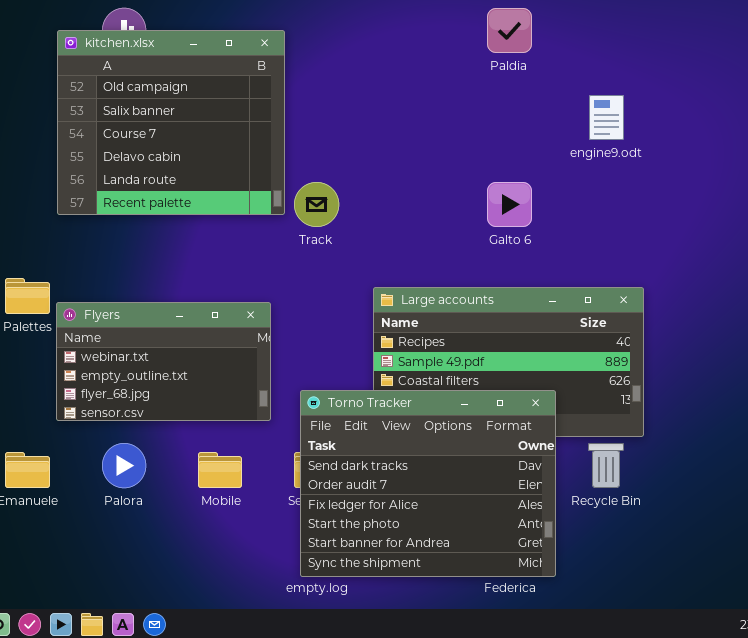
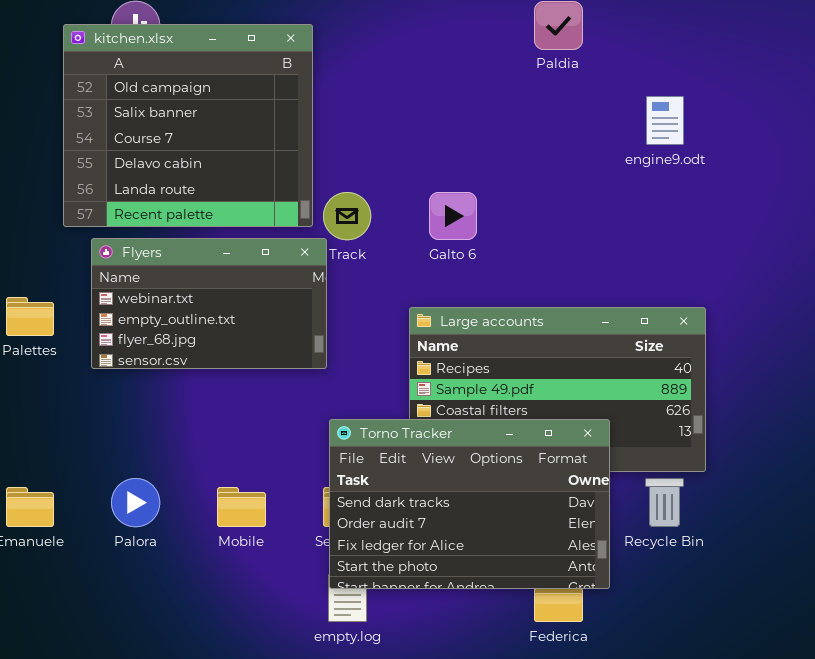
Galto 6: [487,182,532,227] -> [429,192,477,240], moved
Flyers: [56,302,271,421] -> [91,238,327,369], moved
Torno Tracker: [300,390,556,577] -> [329,419,610,589], resized

